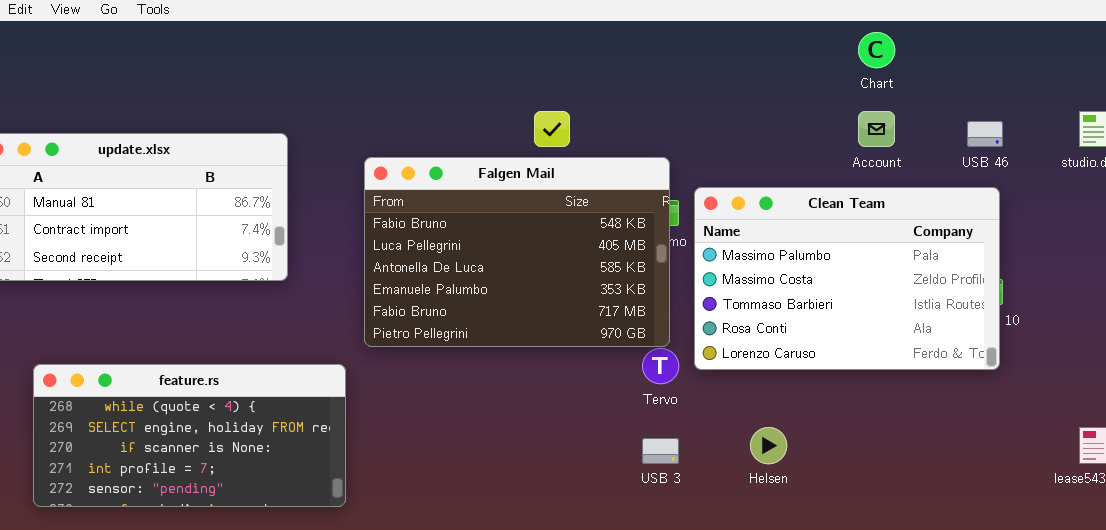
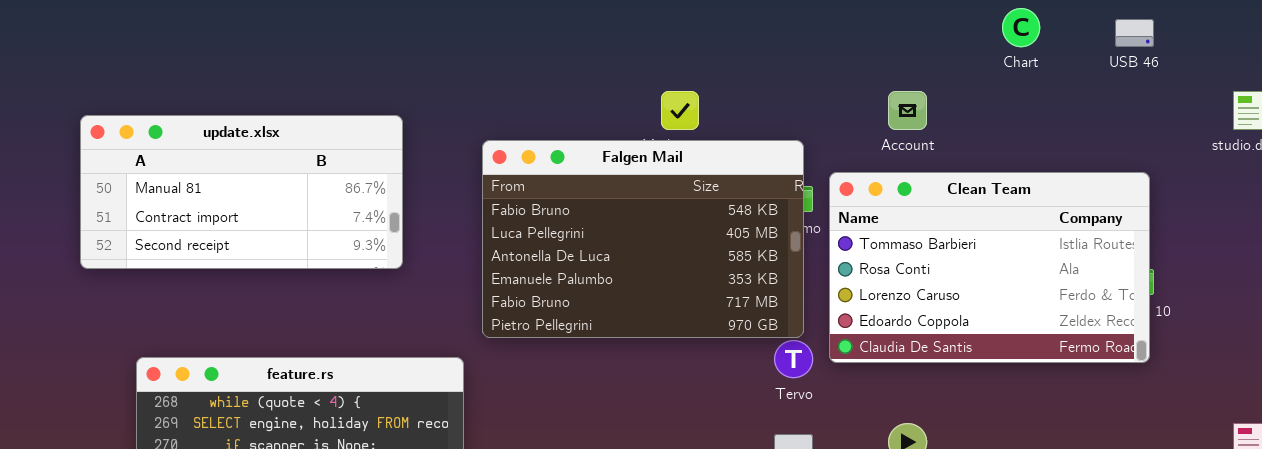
Account: [858,111,895,147] -> [888,91,927,130], moved
USB 46: [967,121,1003,147] -> [1115,19,1154,47], moved
Clean Team: [694,187,1000,370] -> [829,172,1150,363], scrolled down 2 rows

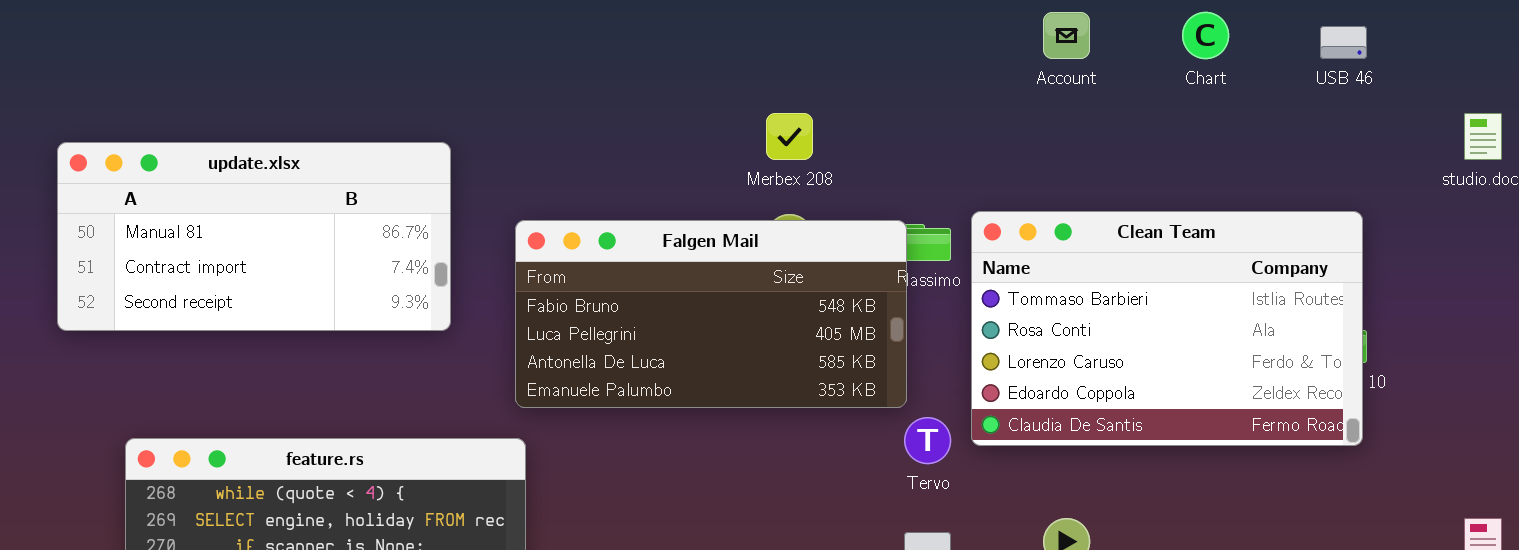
Account: [888,91,927,130] -> [1043,12,1090,59], moved
Falgen Mail: [482,140,804,338] -> [515,220,907,408], moved, resized

